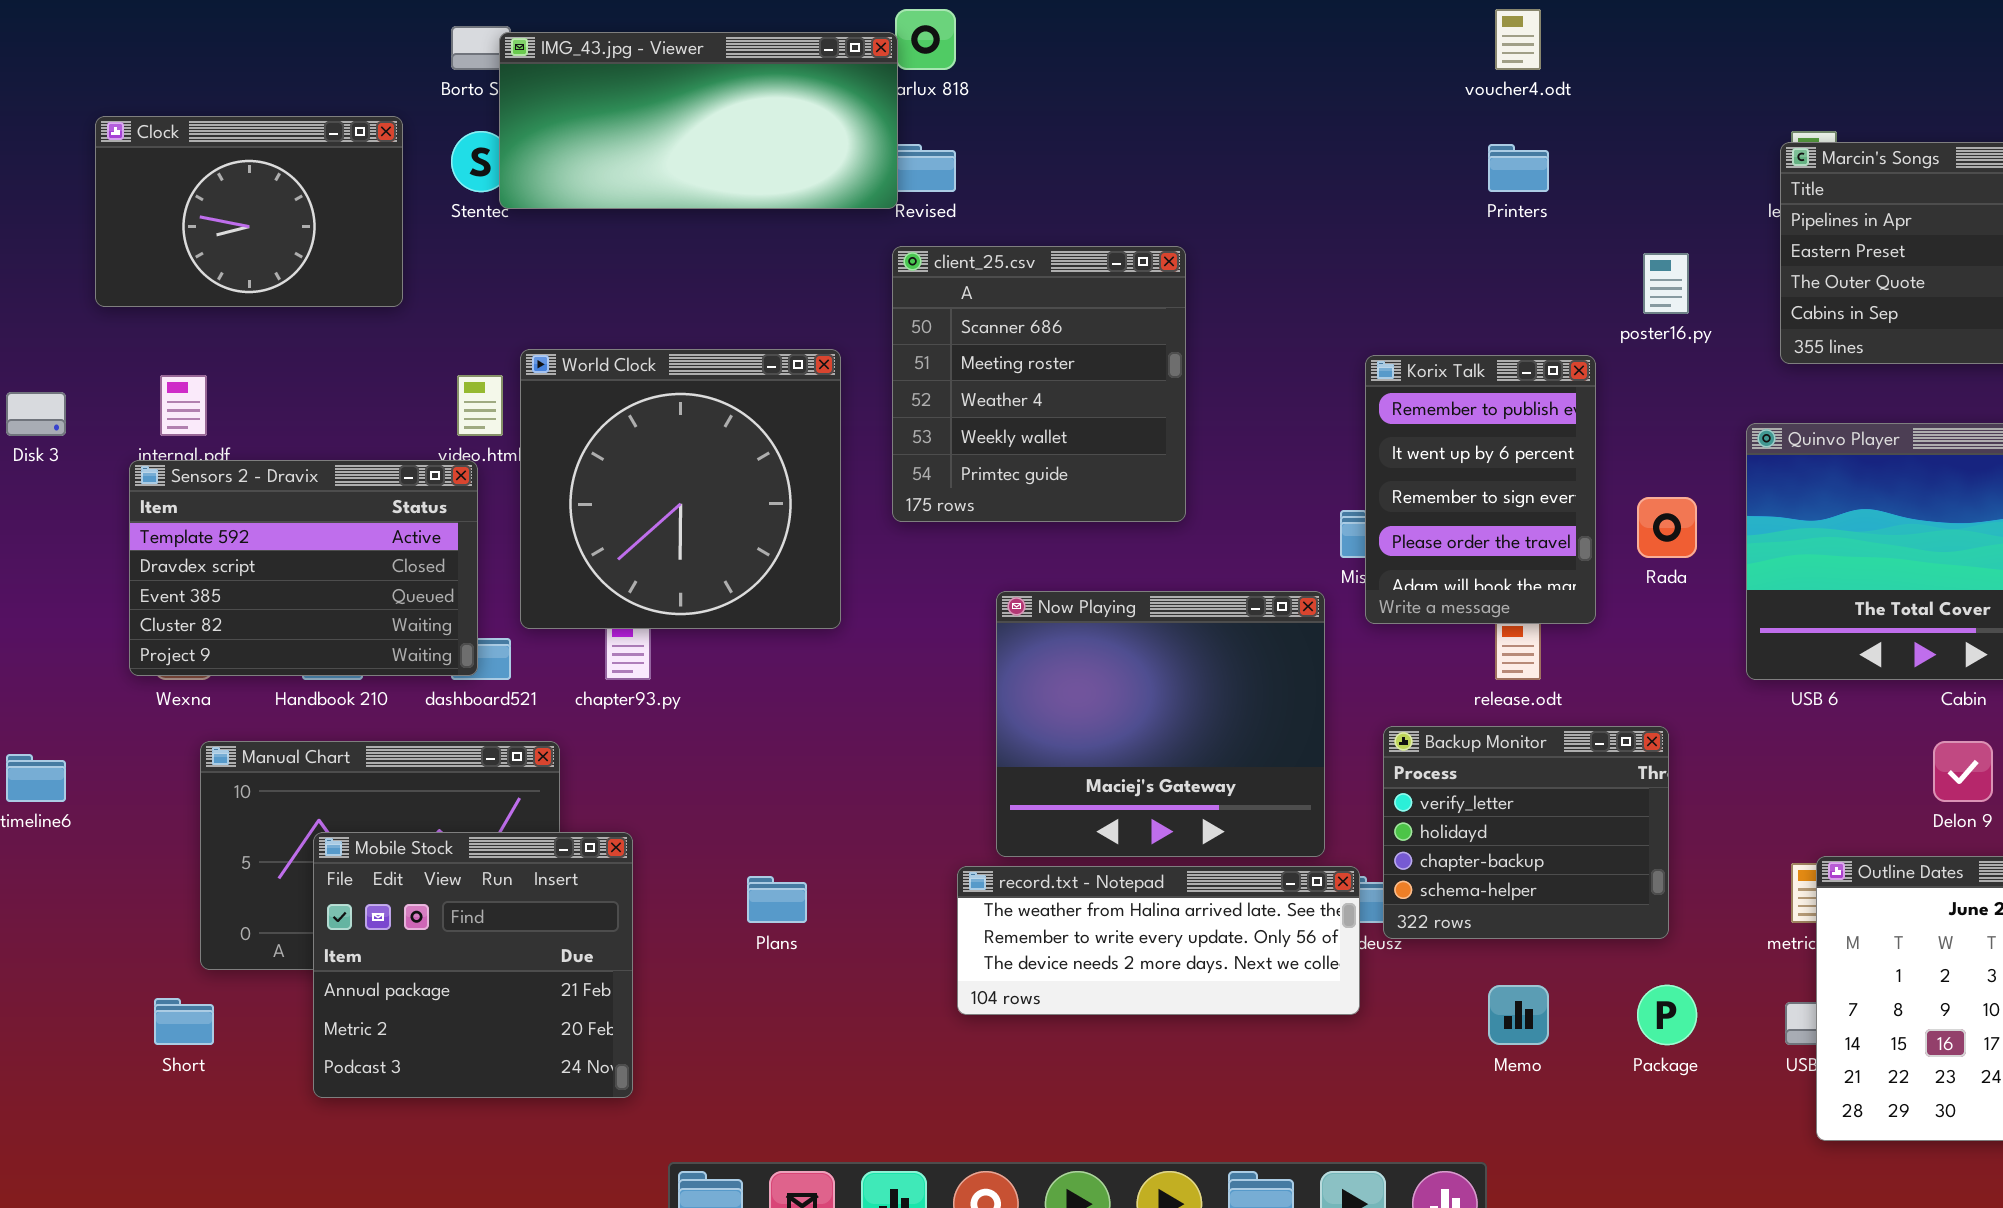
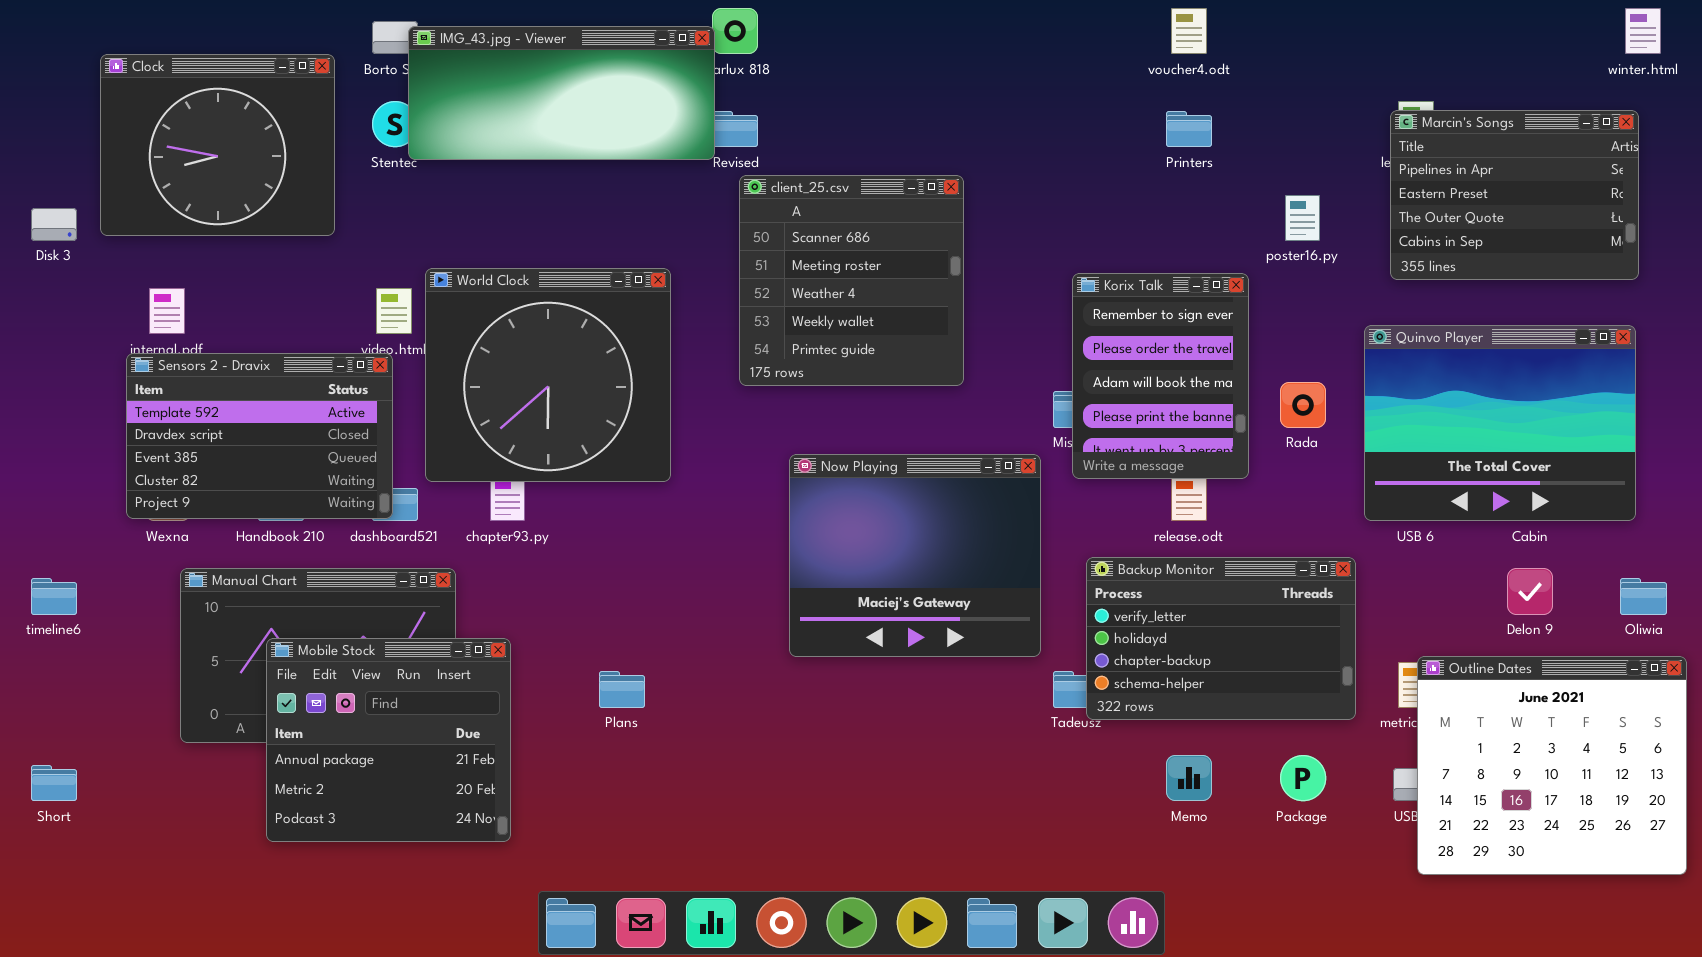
Clock: [95,116,403,307] -> [100,54,335,236], resized
client_25.csv: [892,246,1186,522] -> [739,175,964,386], moved
Korix Talk: [1365,355,1596,624] -> [1072,273,1249,479], scrolled down 2 rows
Disk 3: [6,392,66,436] -> [31,208,77,241], moved
Backup Monitor: [1383,726,1669,939] -> [1086,557,1356,720], resized
record.txt - Notepad: [957,866,1360,1015] -> none, closed
Short: [154,998,214,1045] -> [31,765,77,801], moved

